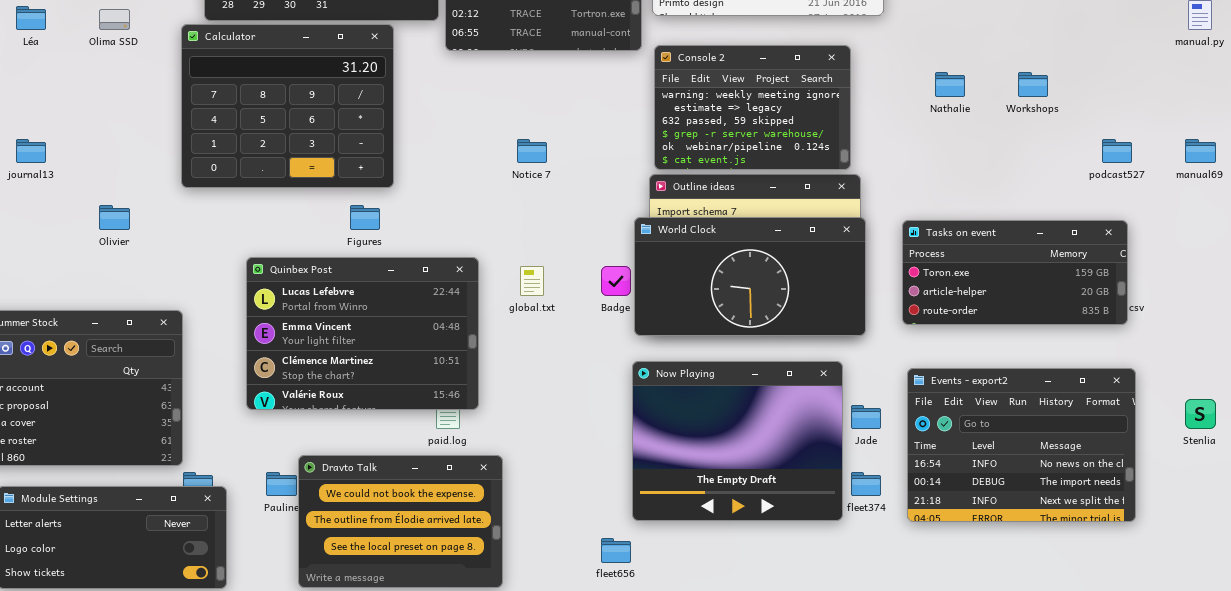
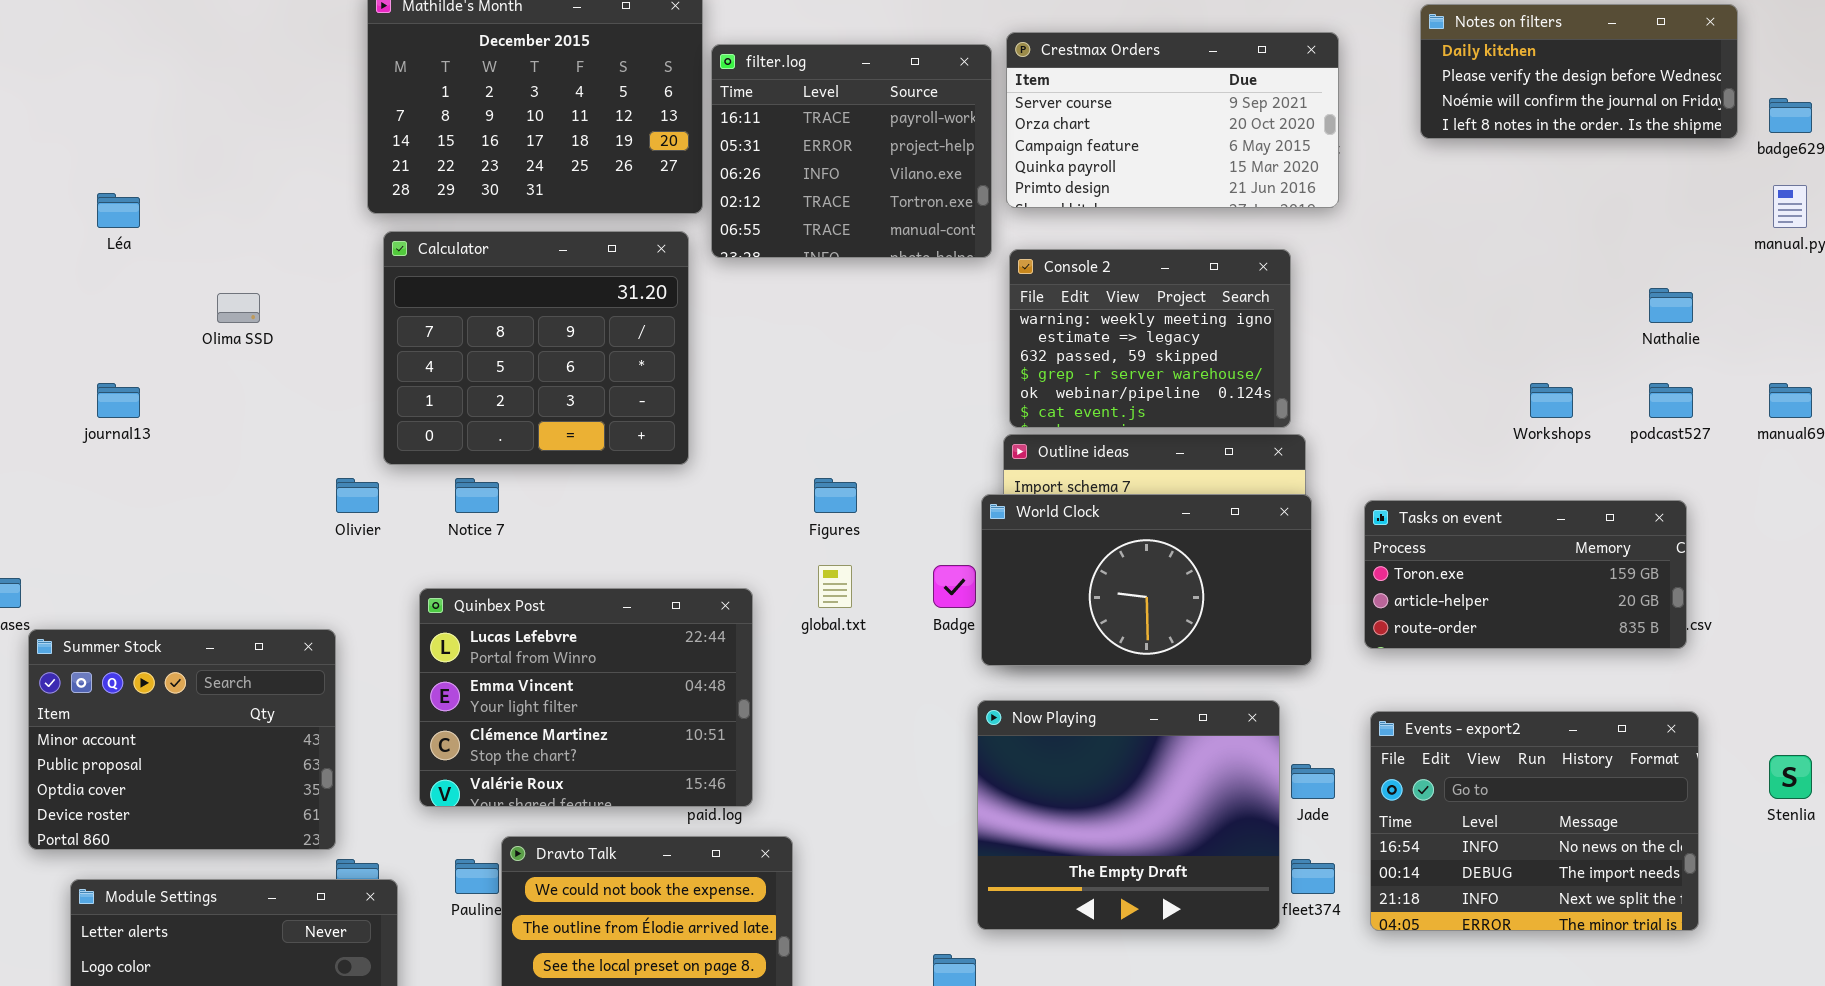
Olima SSD: [99,9,130,30] -> [217,293,260,323], moved
Calculator: [181,24,394,188] -> [383,231,689,465], moved
Nathalie: [935,72,965,97] -> [1649,288,1693,323], moved
Workshops: [1018,72,1048,97] -> [1530,383,1573,418], moved
Notice 7: [517,139,547,163] -> [455,478,499,513], moved
Olivier: [99,205,130,230] -> [336,478,379,513], moved
Figures: [350,205,380,230] -> [814,478,857,513], moved
Quinbex Post: [246,257,479,410] -> [419,588,753,807], moved

